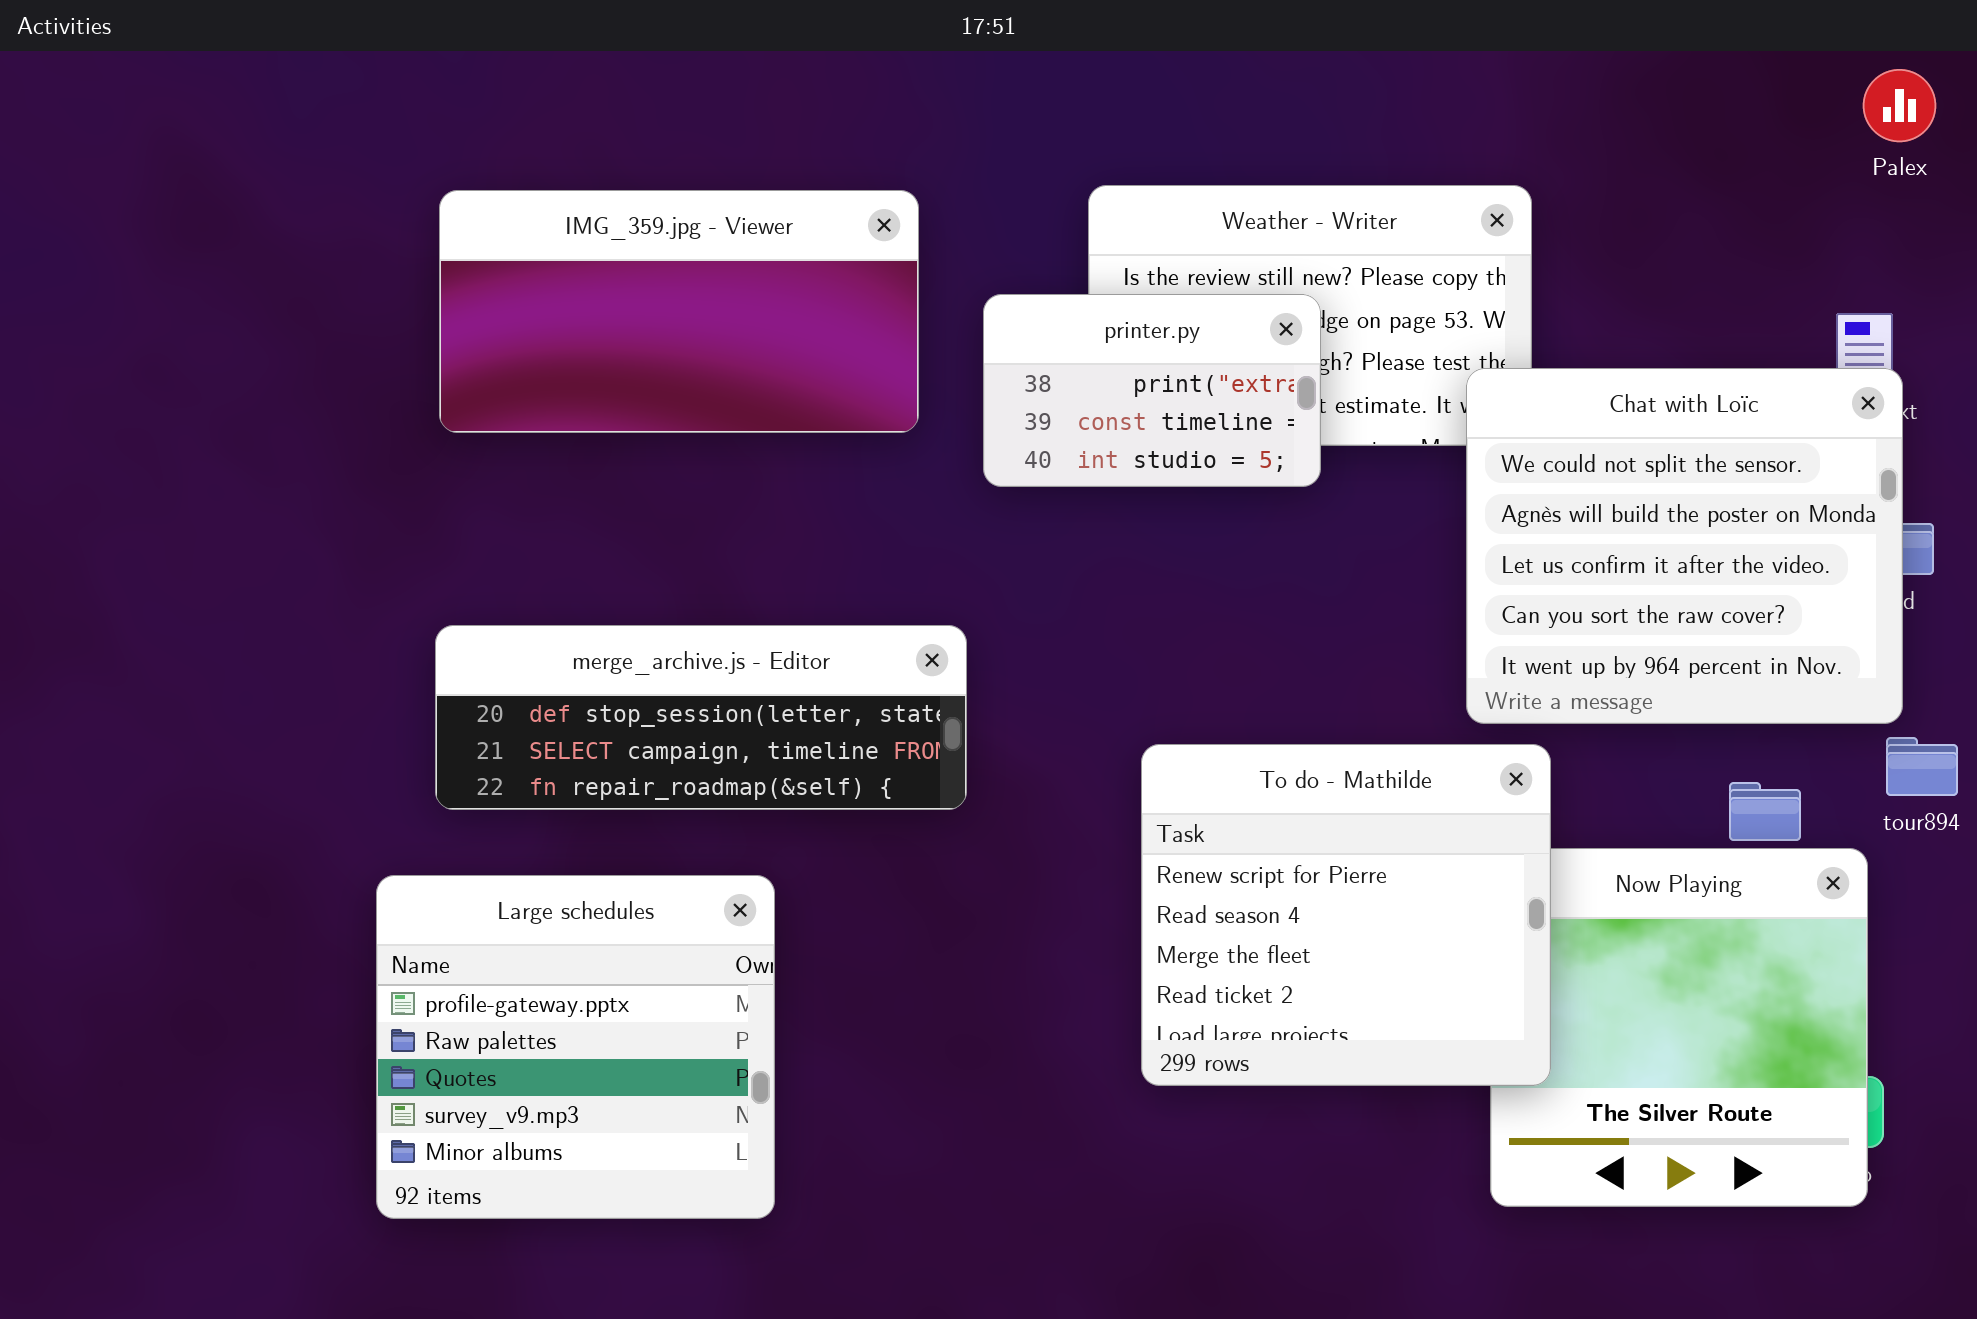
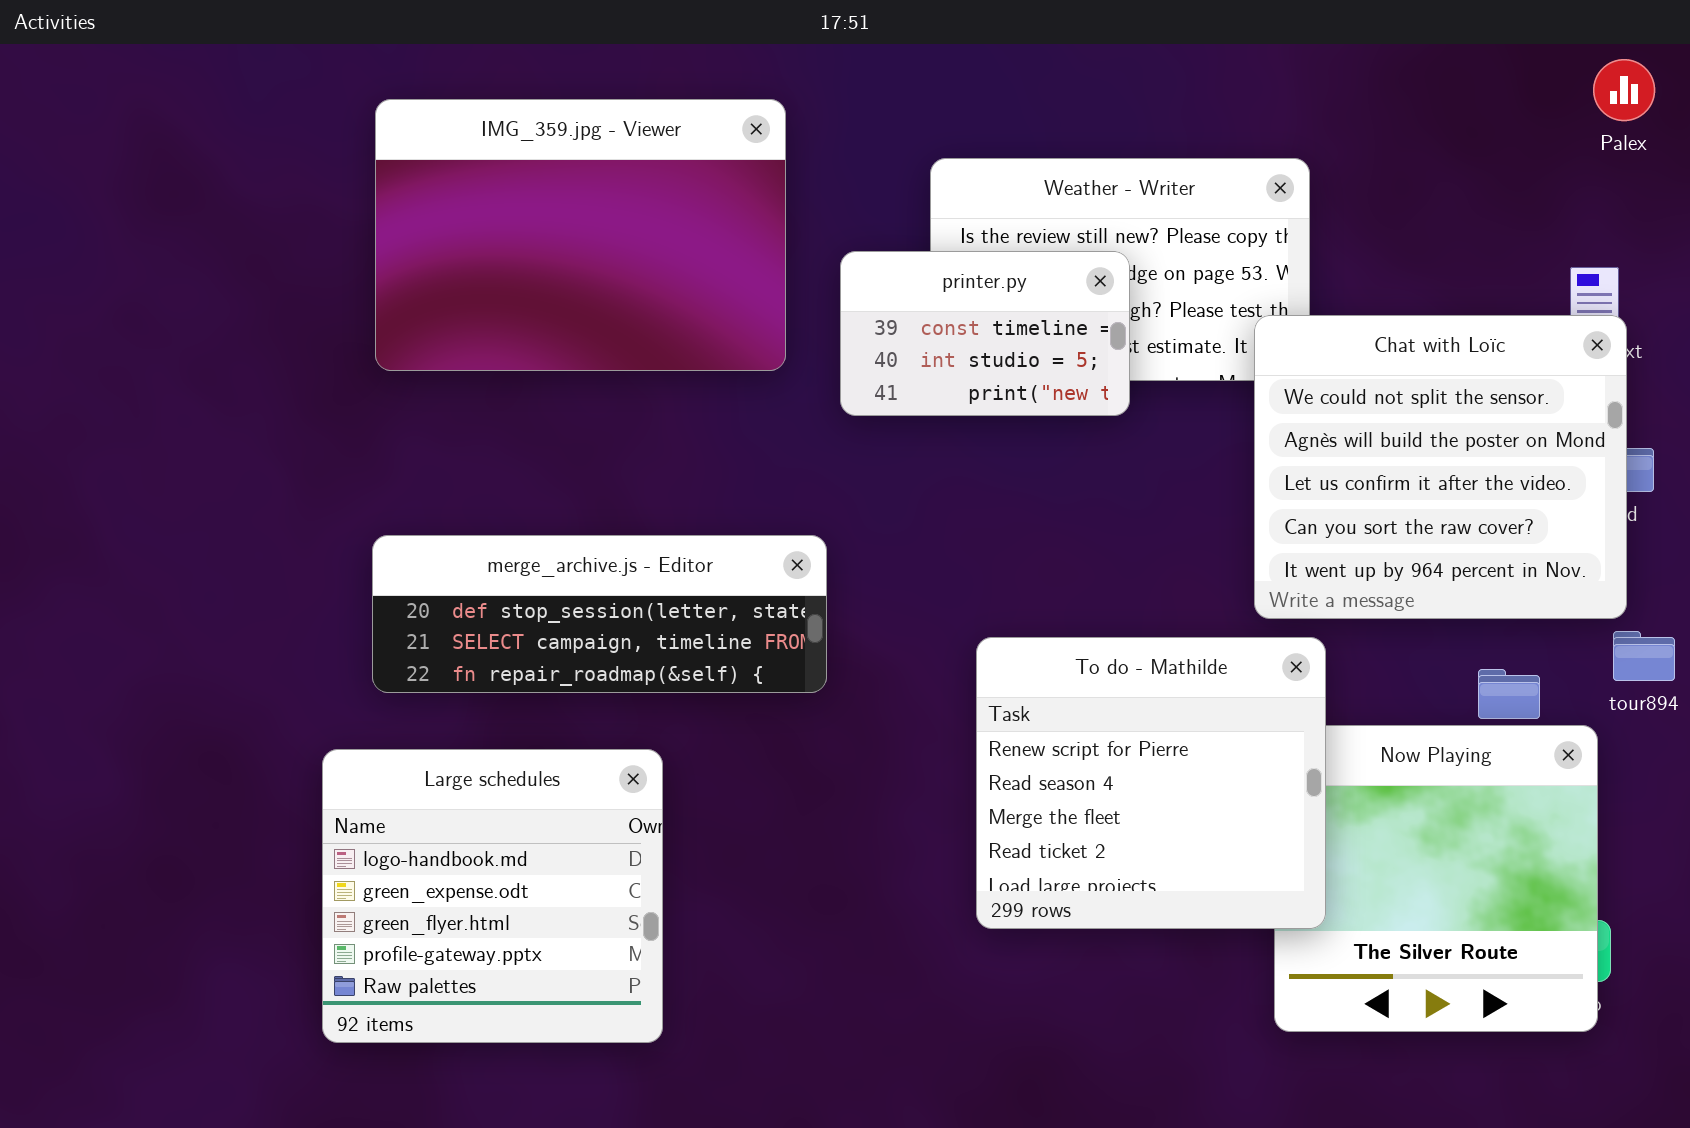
IMG_359.jpg - Viewer: [439,190,919,433] -> [375,99,786,371], resized
printer.py: [983,294,1321,487] -> [840,251,1130,416], scrolled down 1 row
Large schedules: [376,875,775,1219] -> [322,749,663,1043], scrolled up 3 rows

